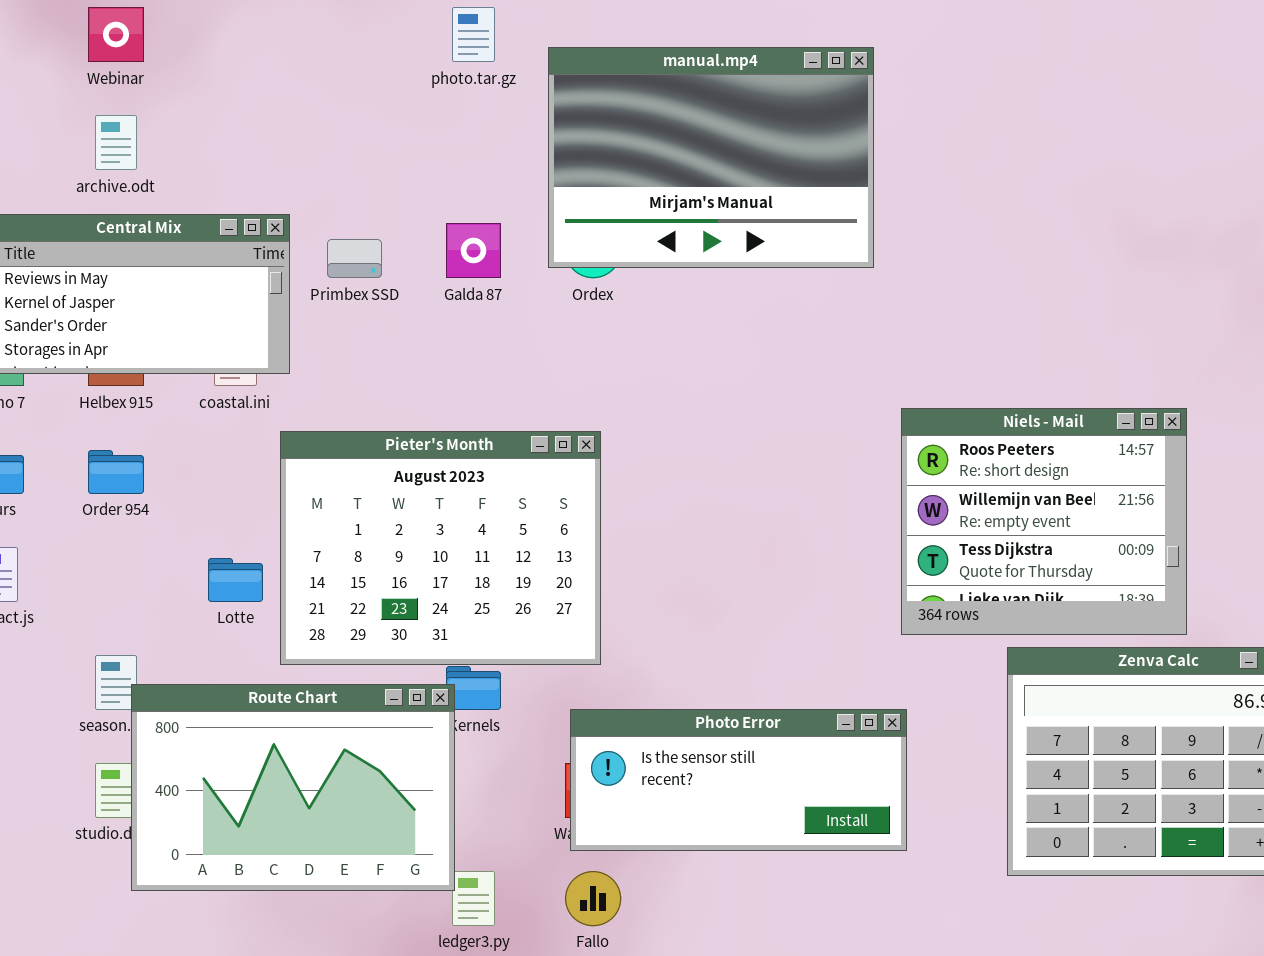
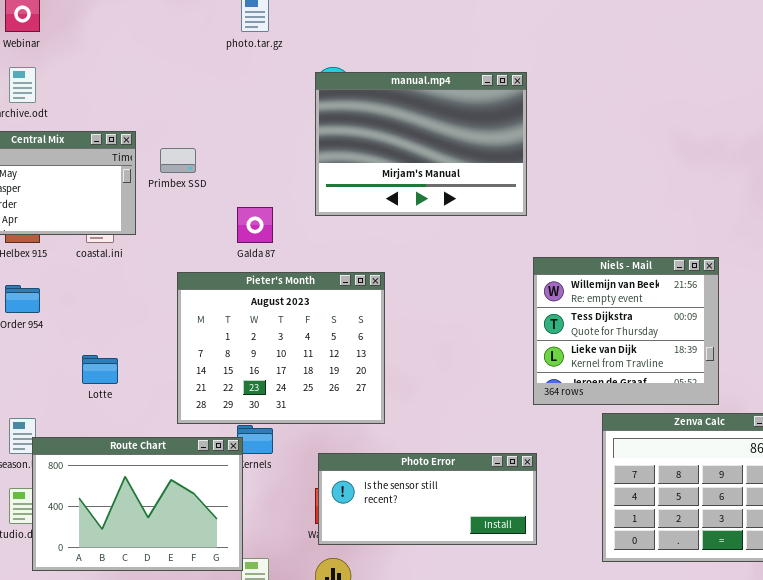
manual.mp4: [548,47,874,268] -> [315,72,527,216], moved
Galda 87: [446,223,501,278] -> [237,207,273,243], moved
Niels - Mail: [901,408,1187,635] -> [533,257,719,405], scrolled down 1 row
Pieter's Month: [280,431,601,665] -> [177,272,385,424], moved

